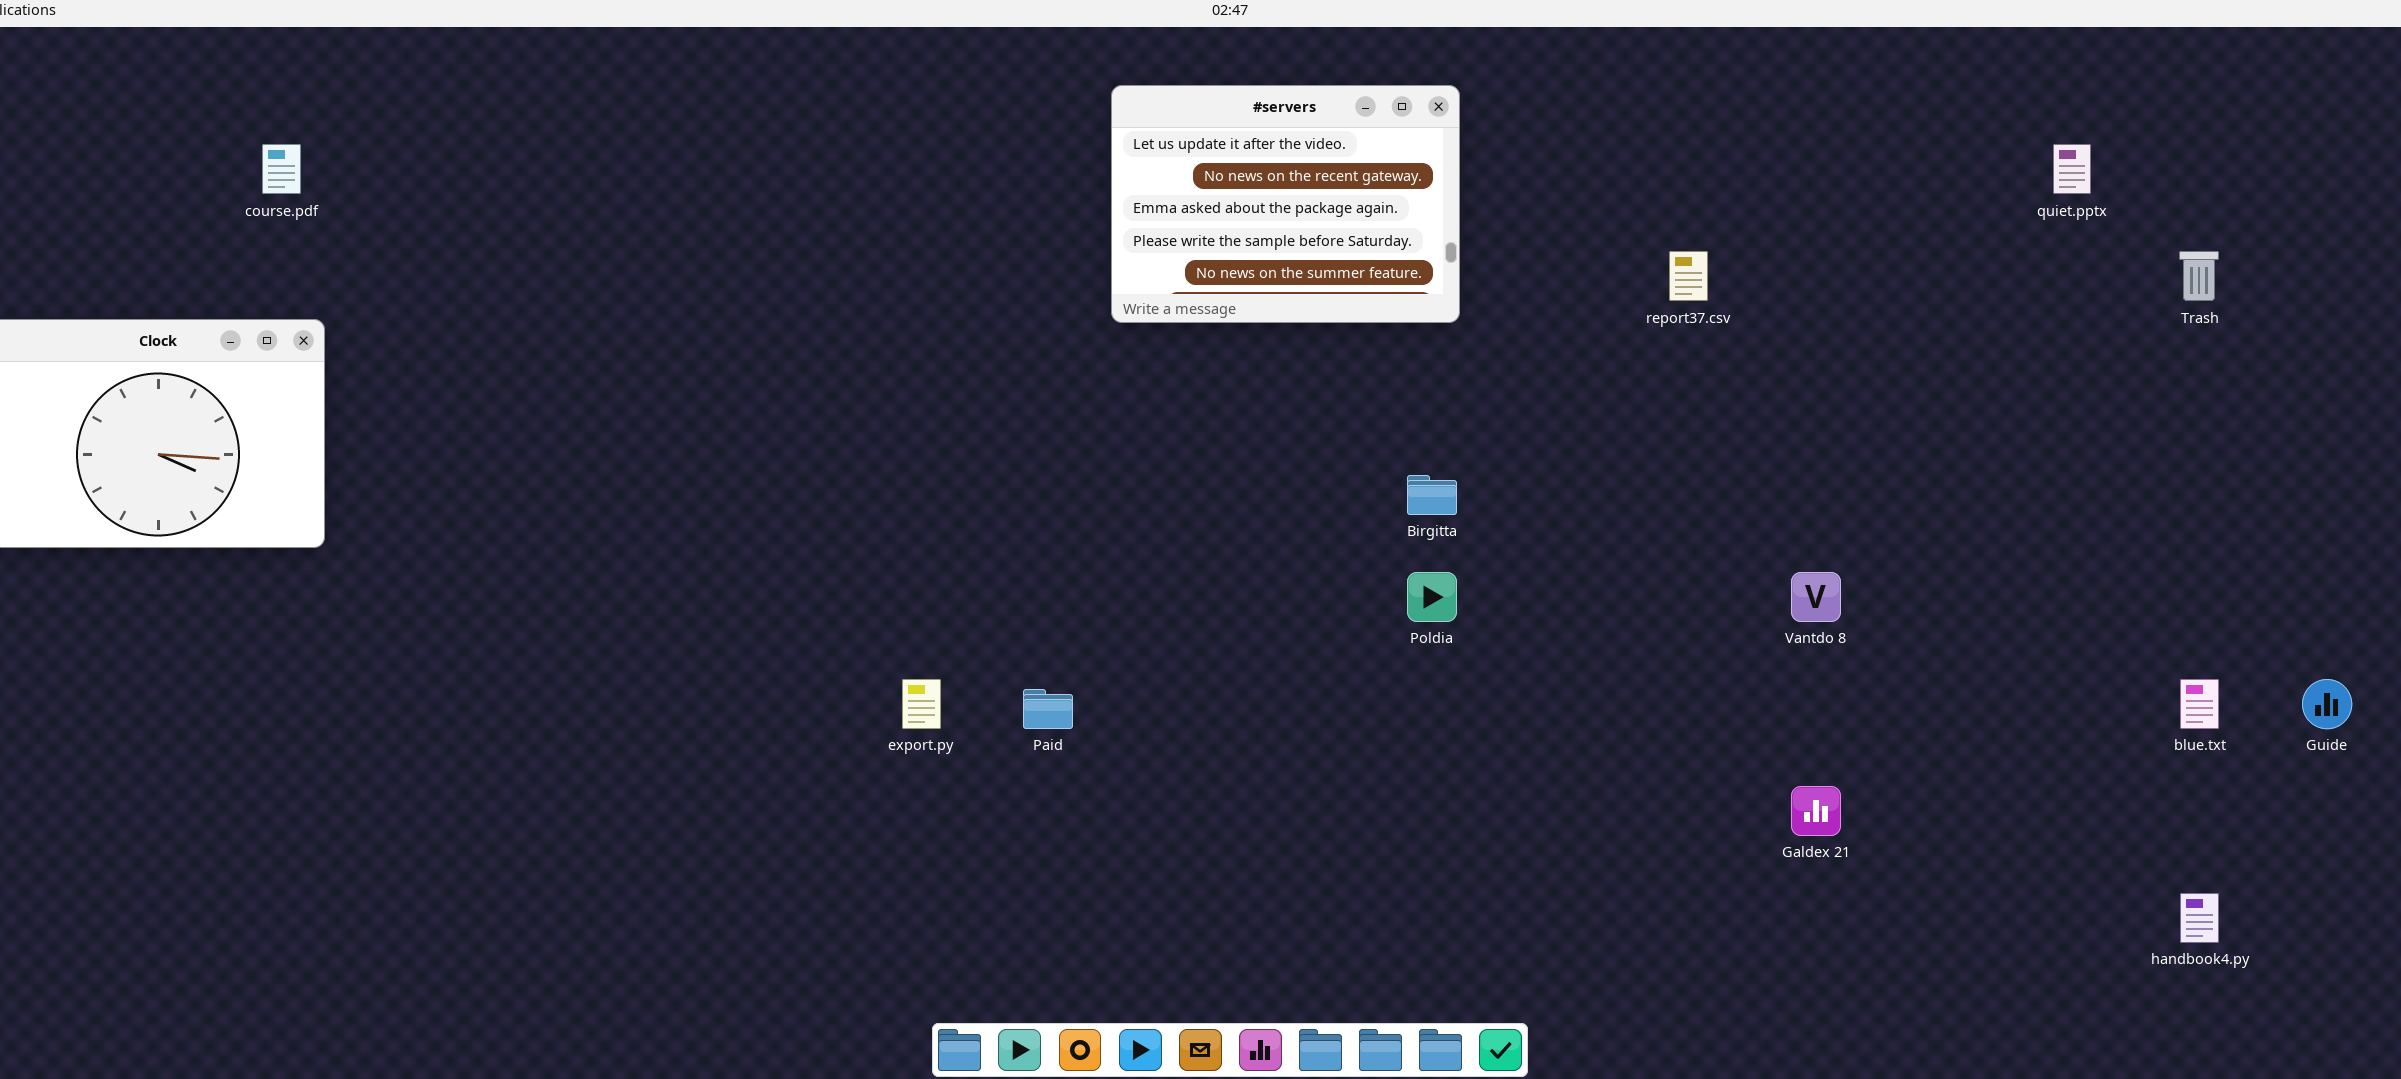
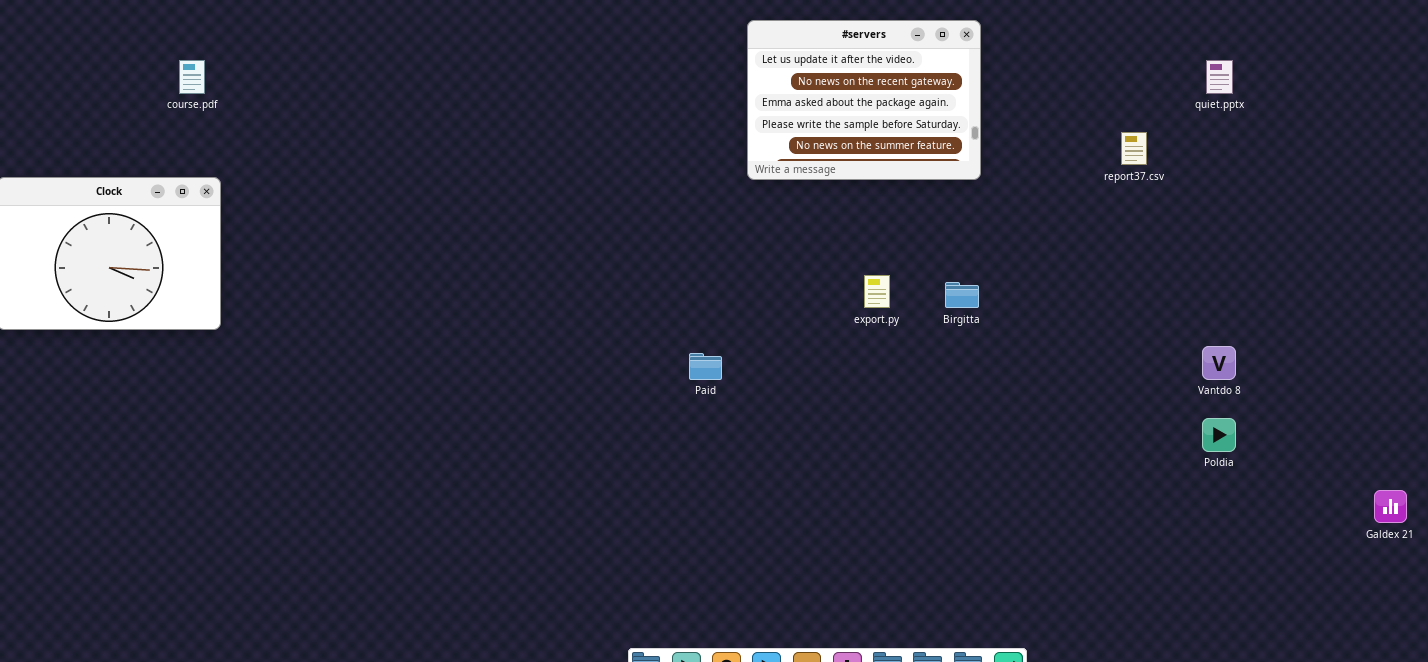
quiet.pptx: [2053,144,2091,194] -> [1206,60,1233,94], moved
Poldia: [1407,572,1457,622] -> [1202,418,1236,452], moved
export.py: [902,679,941,729] -> [864,275,890,308], moved
Paid: [1023,689,1073,729] -> [689,353,722,380], moved
Galdex 21: [1791,786,1841,836] -> [1374,490,1407,523], moved

